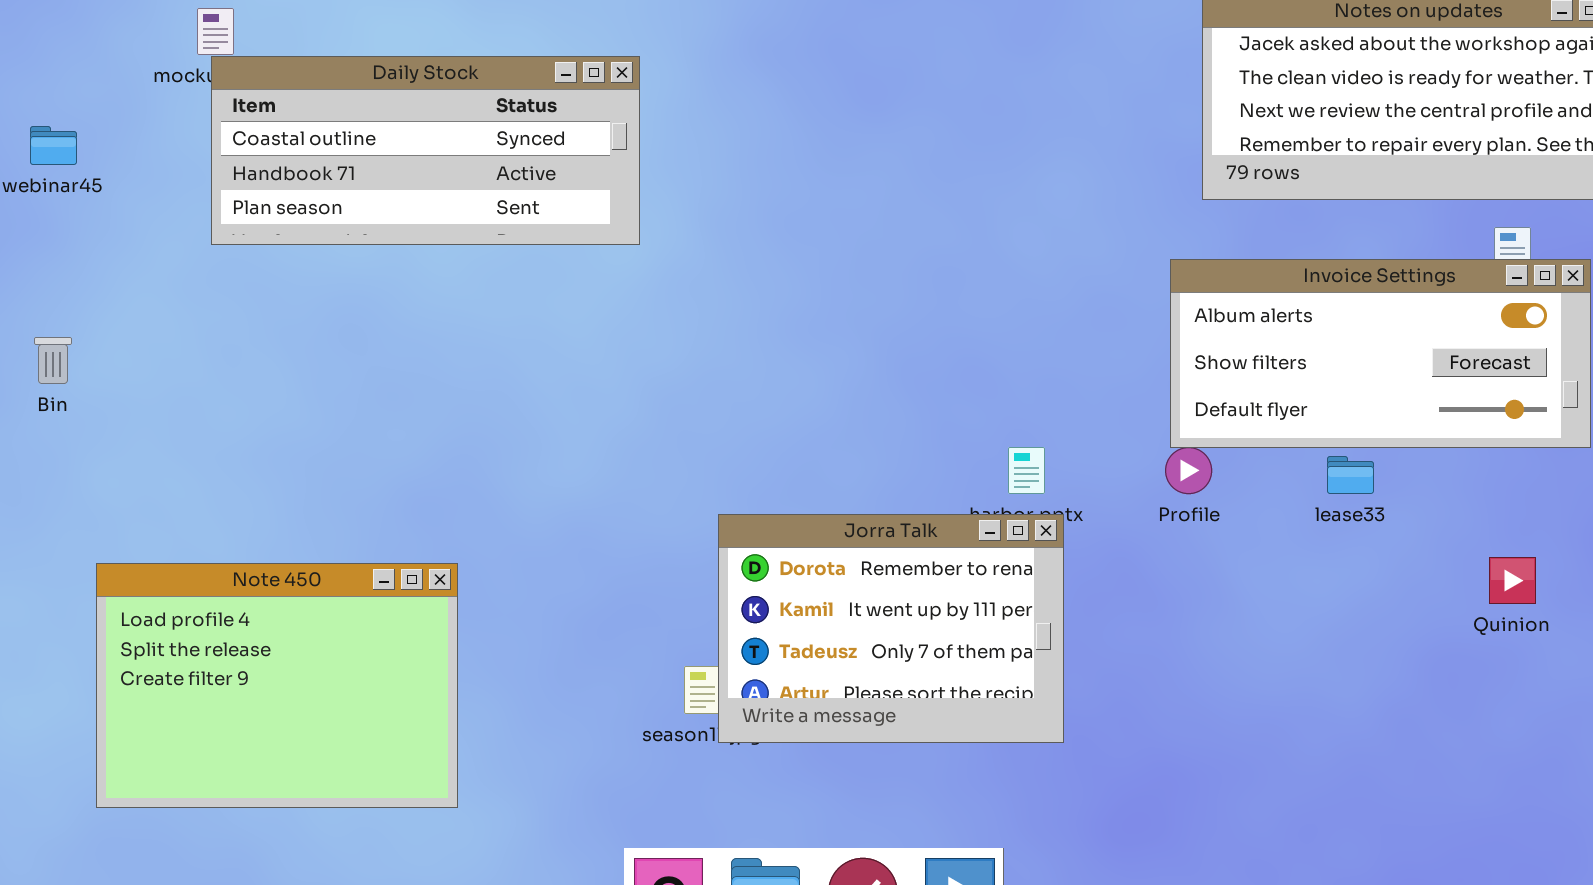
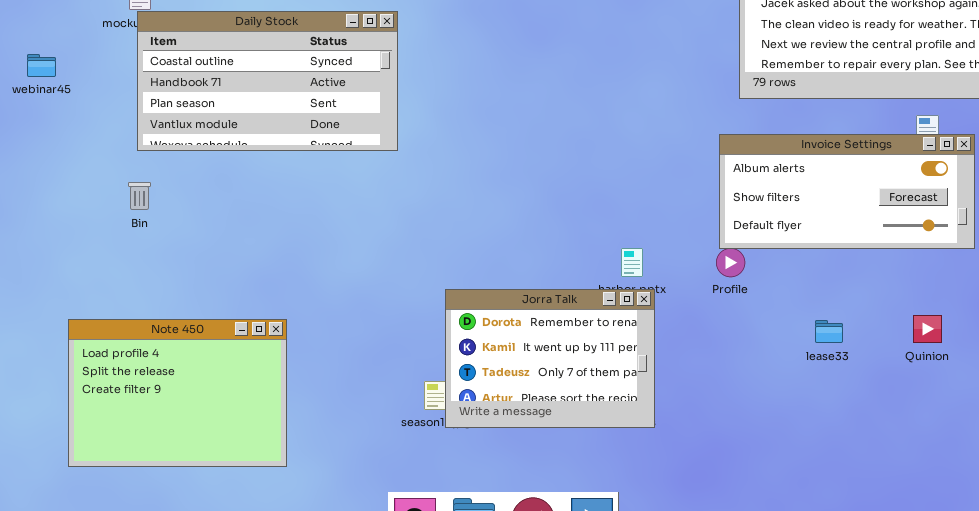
Daily Stock: [211,56,640,245] -> [137,11,398,151], resized
Bin: [34,337,72,384] -> [128,182,151,210], moved
lease33: [1327,456,1374,494] -> [815,320,843,343], moved

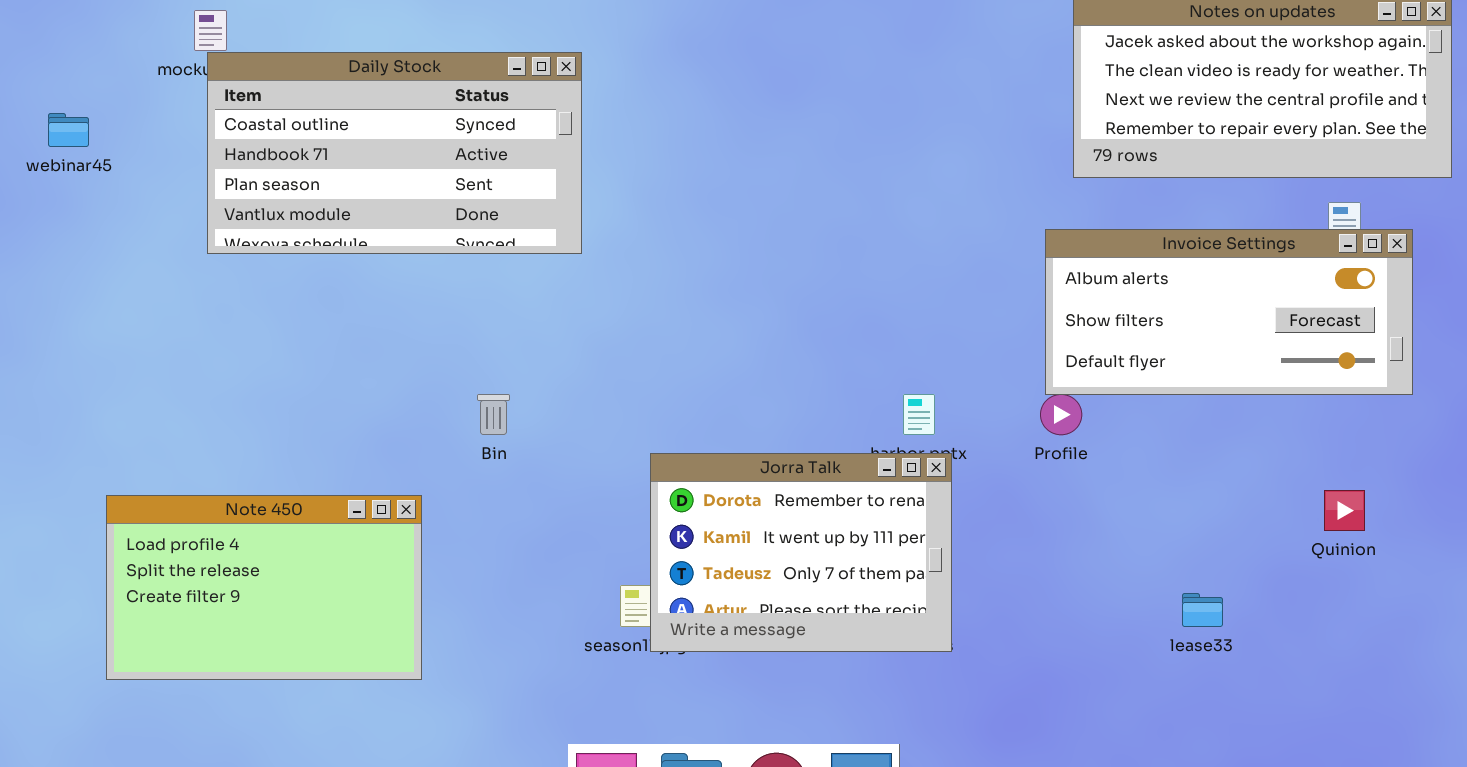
Bin: [128,182,151,210] -> [477,394,510,435], moved
Note 450: [68,319,287,467] -> [106,495,422,680], resized
lease33: [815,320,843,343] -> [1182,593,1223,627], moved

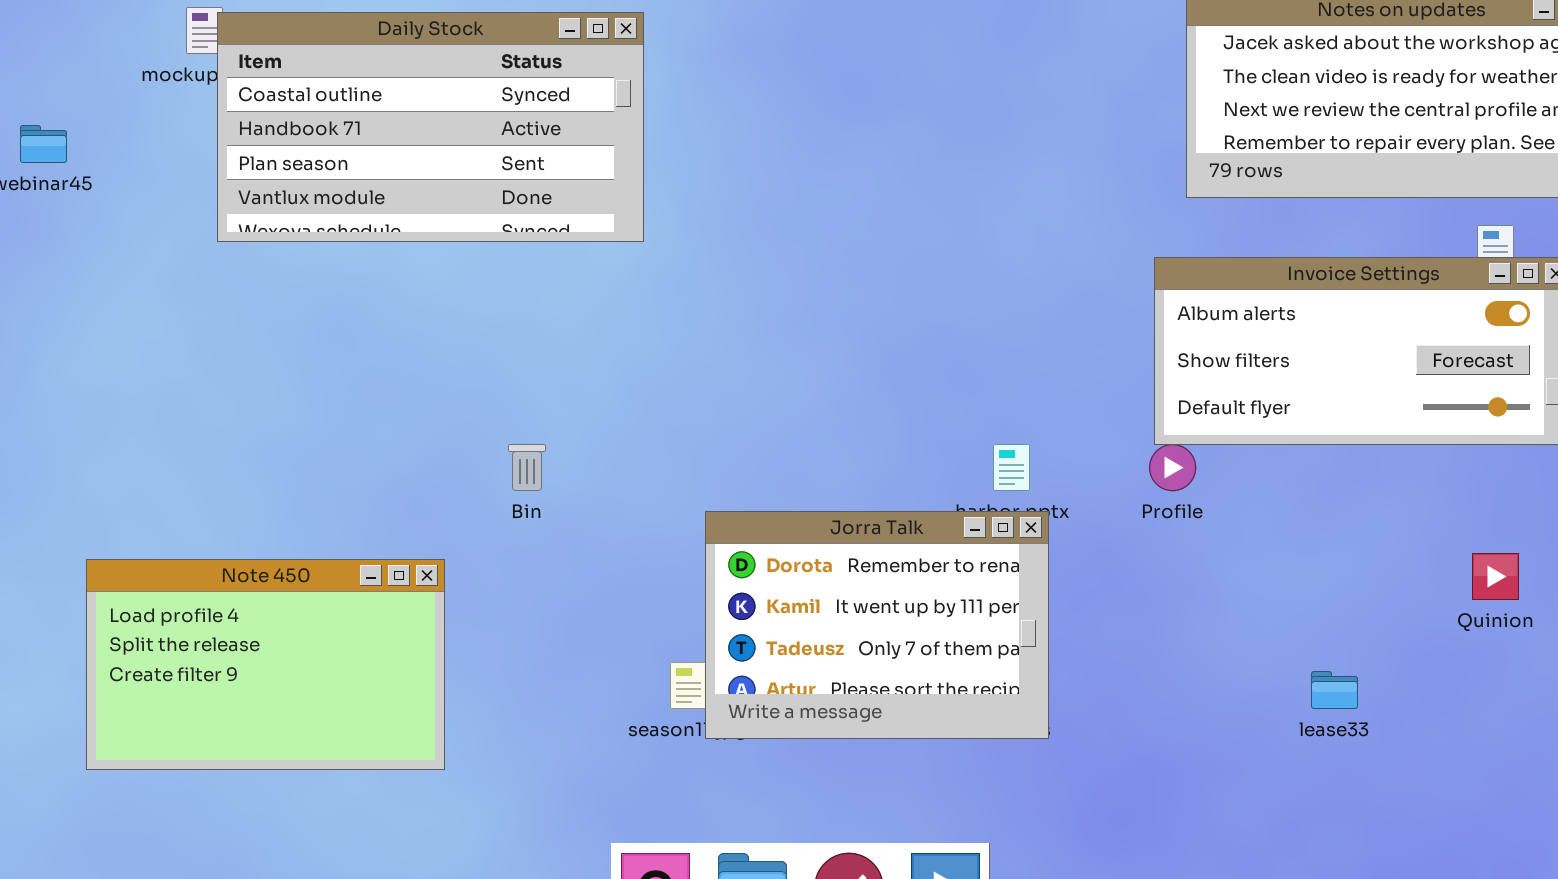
Daily Stock: [207,52,582,254] -> [217,12,644,242], moved

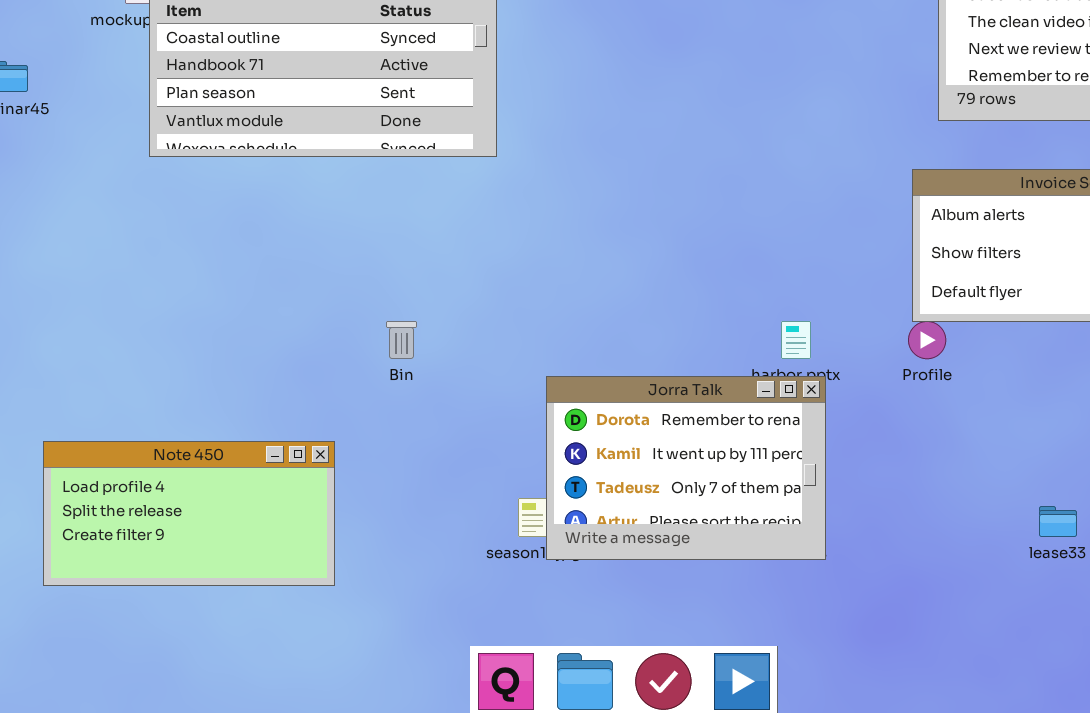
Note 450: [86,559,445,770] -> [43,441,335,586], resized

